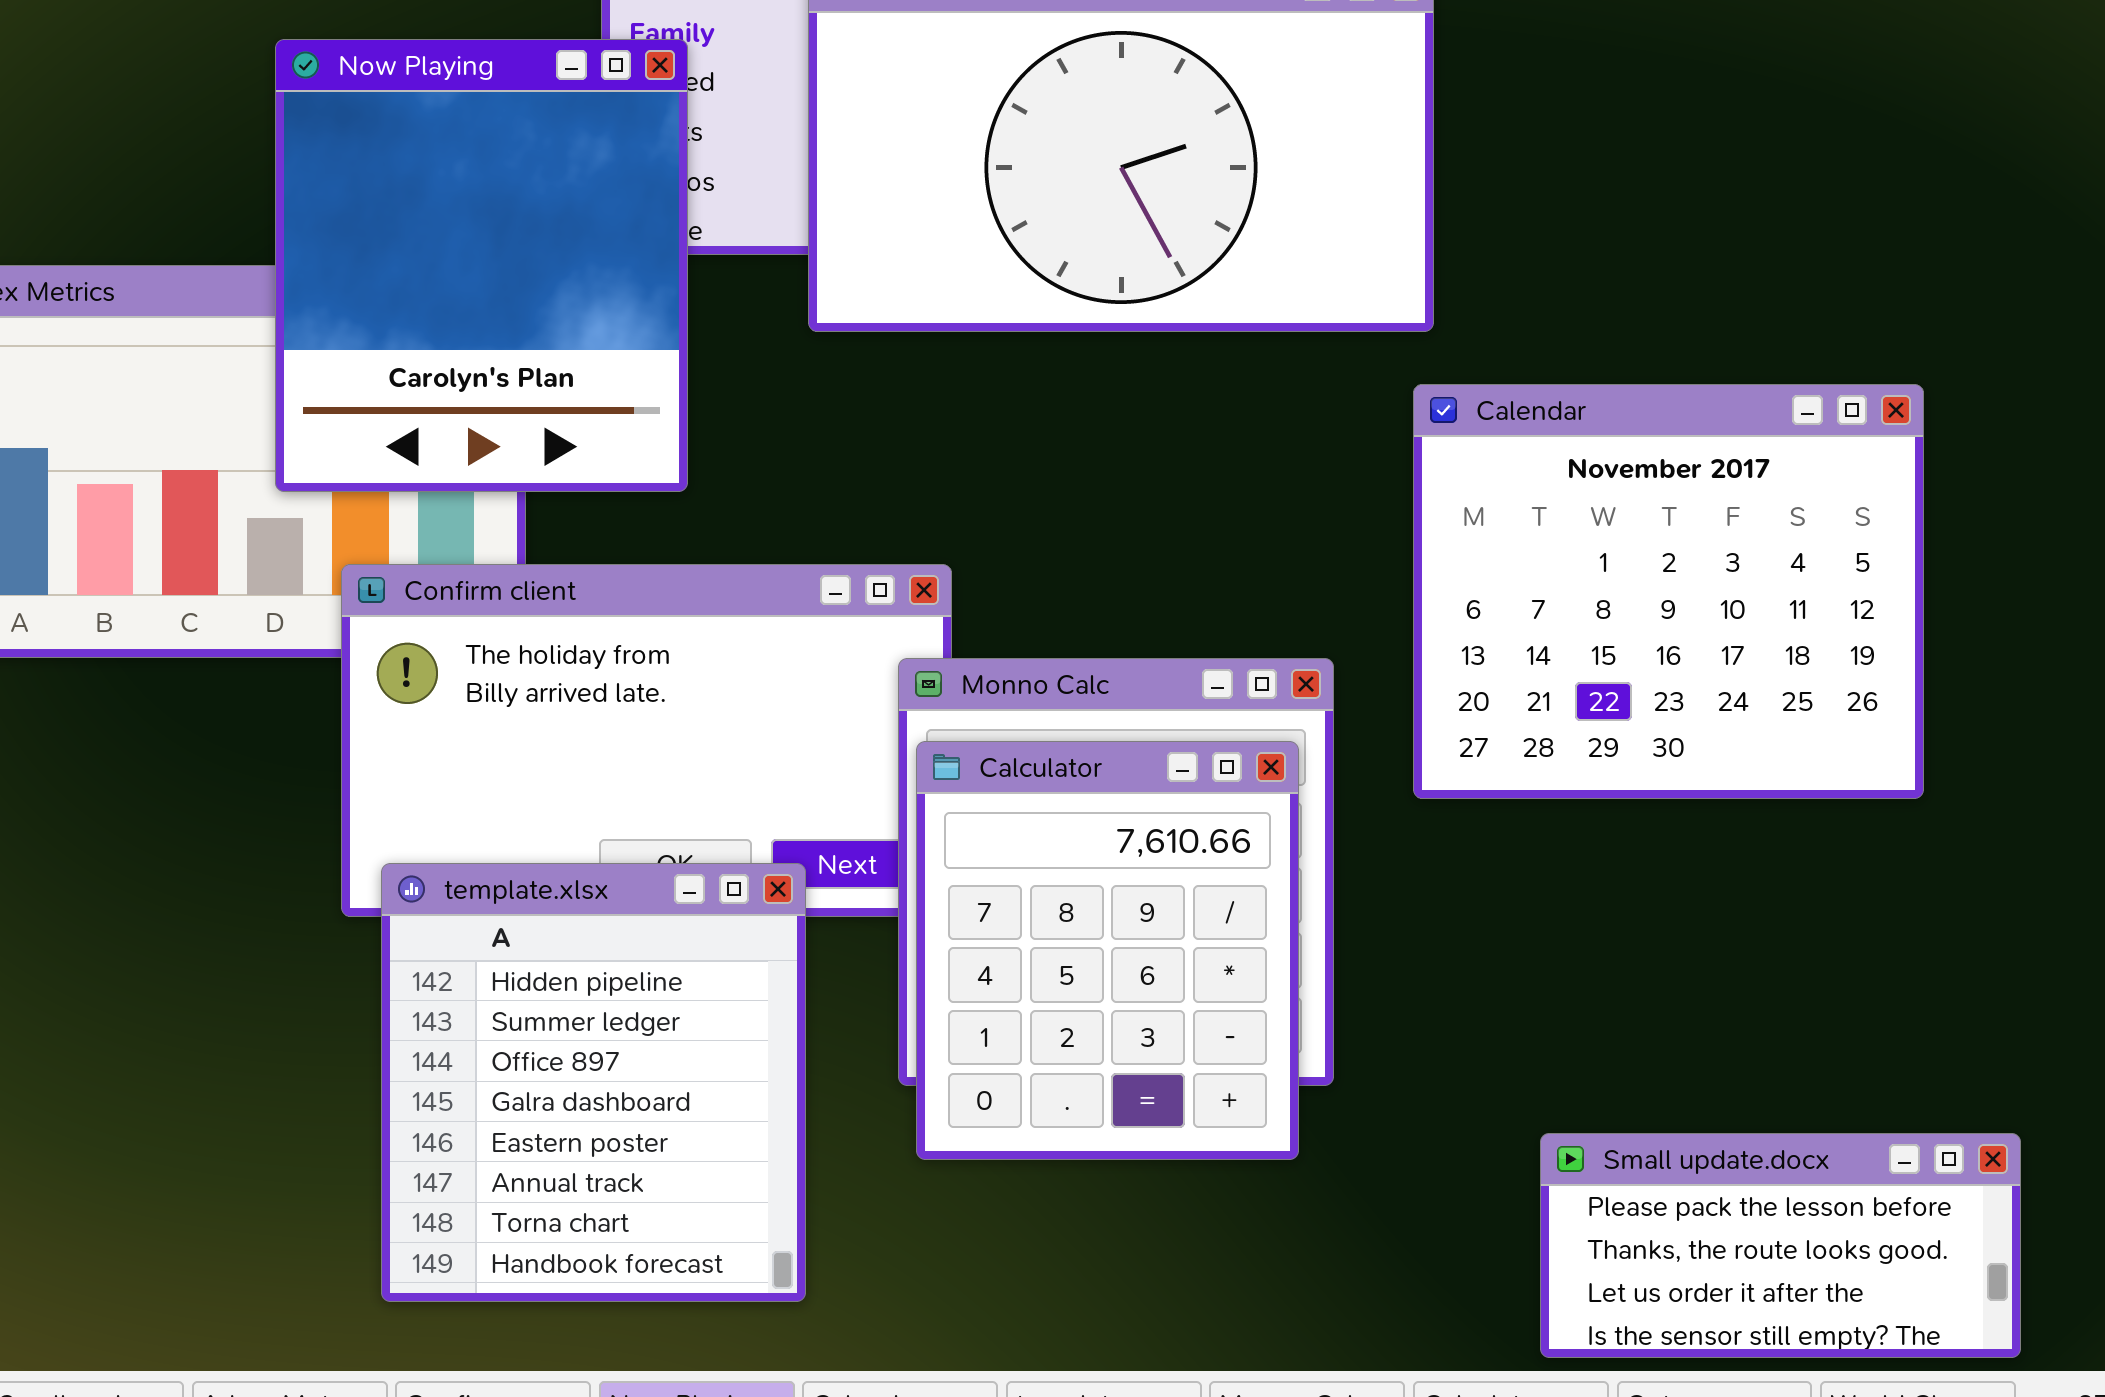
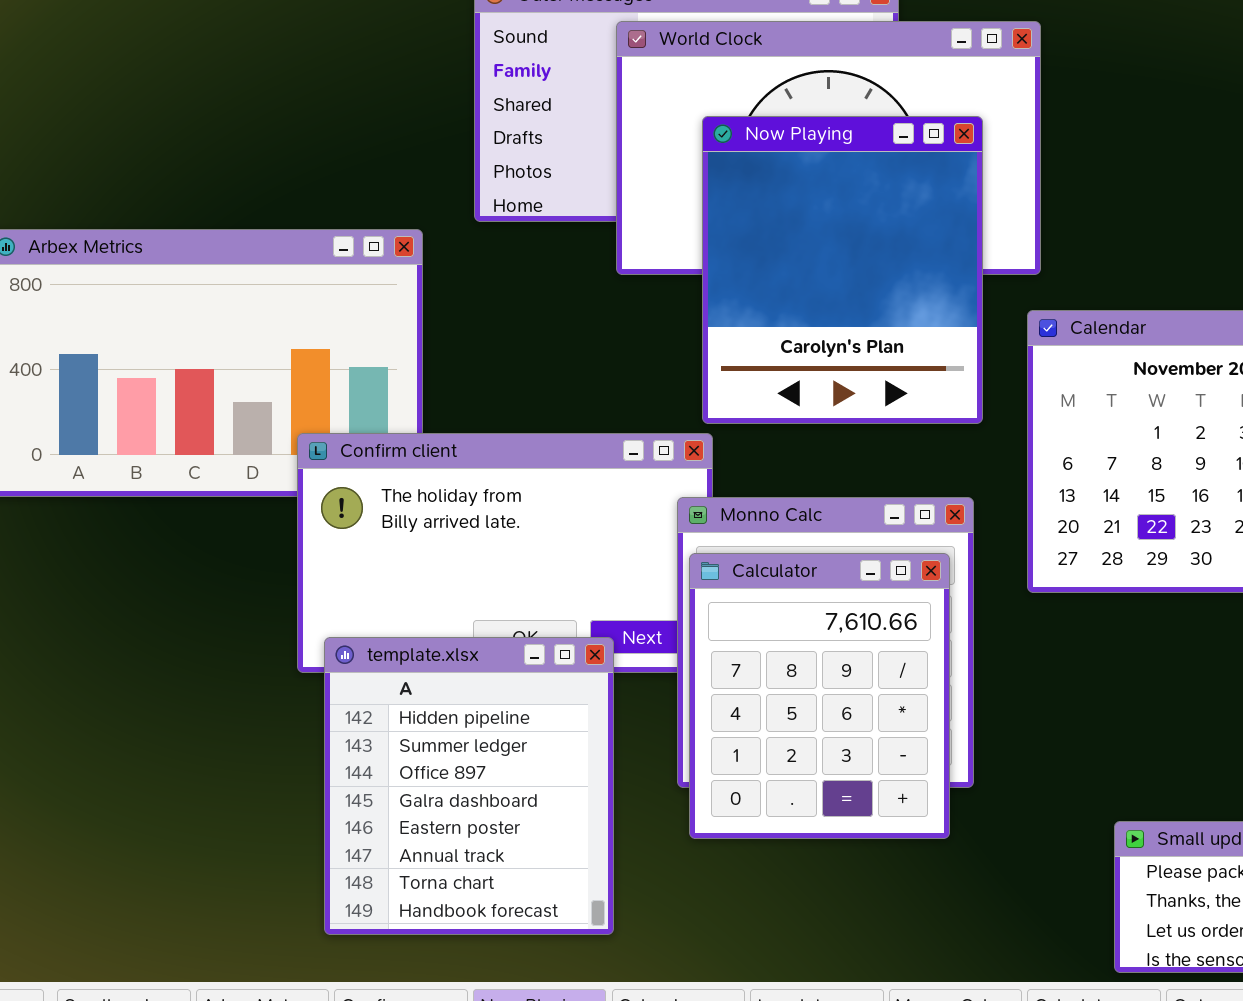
Now Playing: [275,39,688,492] -> [702,116,983,424], moved

